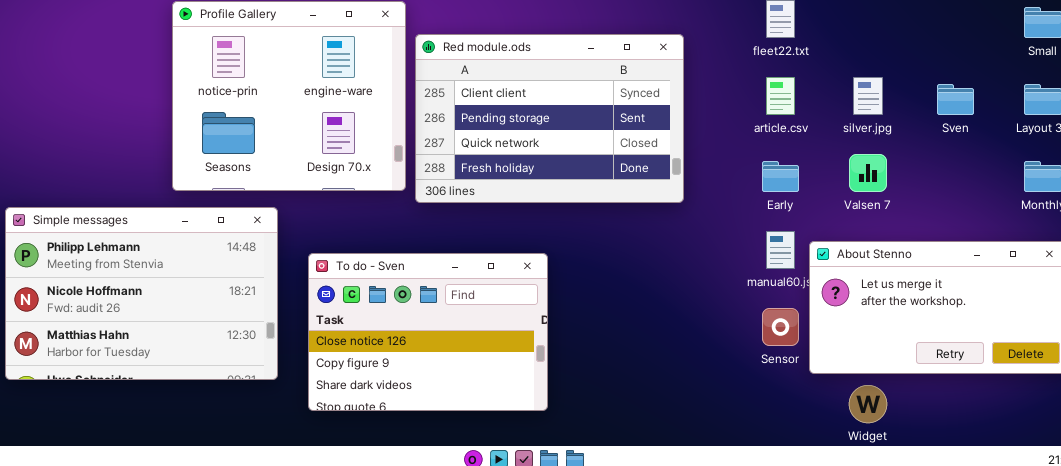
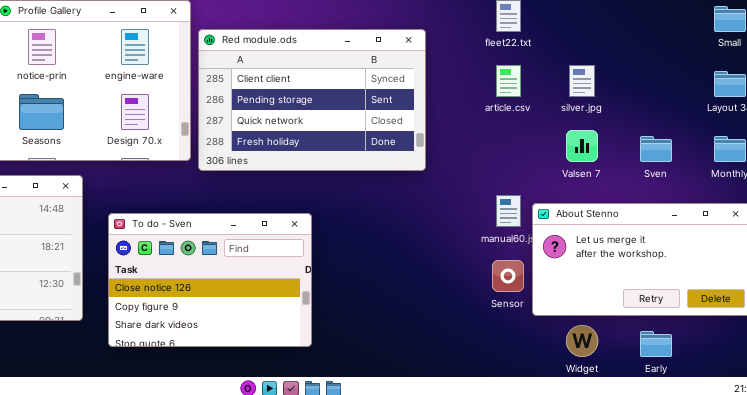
Sven: [937,84,974,115] -> [640,136,672,162], moved
Early: [762,161,799,192] -> [640,331,672,357], moved

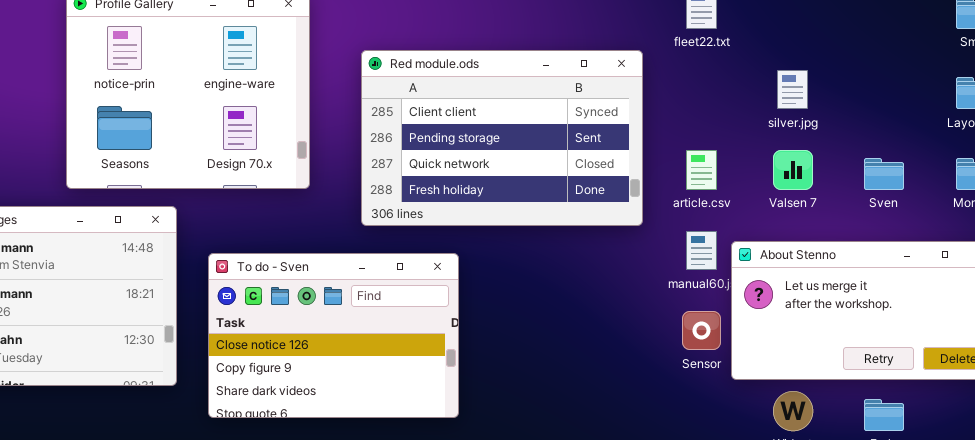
Red module.ods: [198,29,426,171] -> [361,50,643,226], moved
article.csv: [496,65,521,97] -> [686,150,717,190], moved

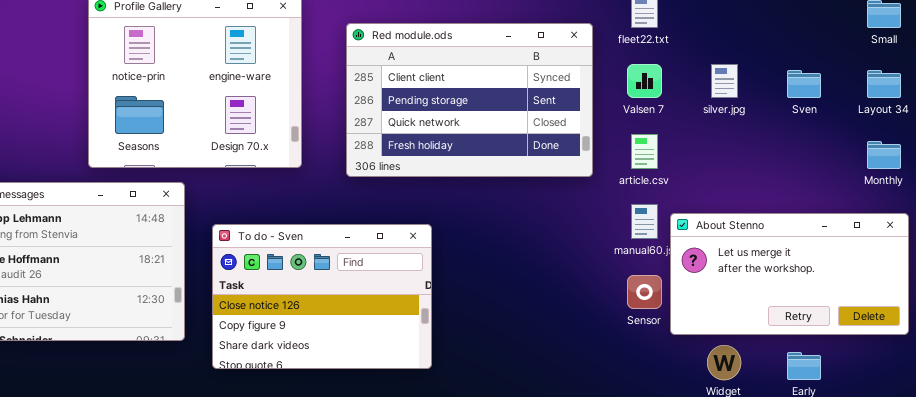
Red module.ods: [361,50,643,226] -> [346,23,593,177], moved
Valsen 7: [773,150,813,190] -> [627,64,662,98], moved
Sven: [864,158,904,190] -> [787,70,821,98], moved

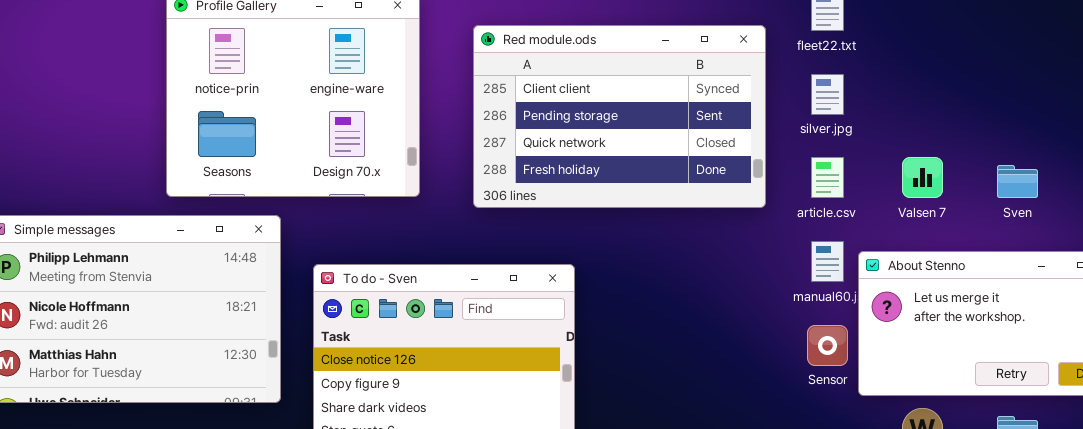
Valsen 7: [627,64,662,98] -> [902,157,943,198], moved
silver.jpg: [711,64,738,98] -> [811,74,844,115], moved
Sven: [787,70,821,98] -> [997,165,1038,198], moved

